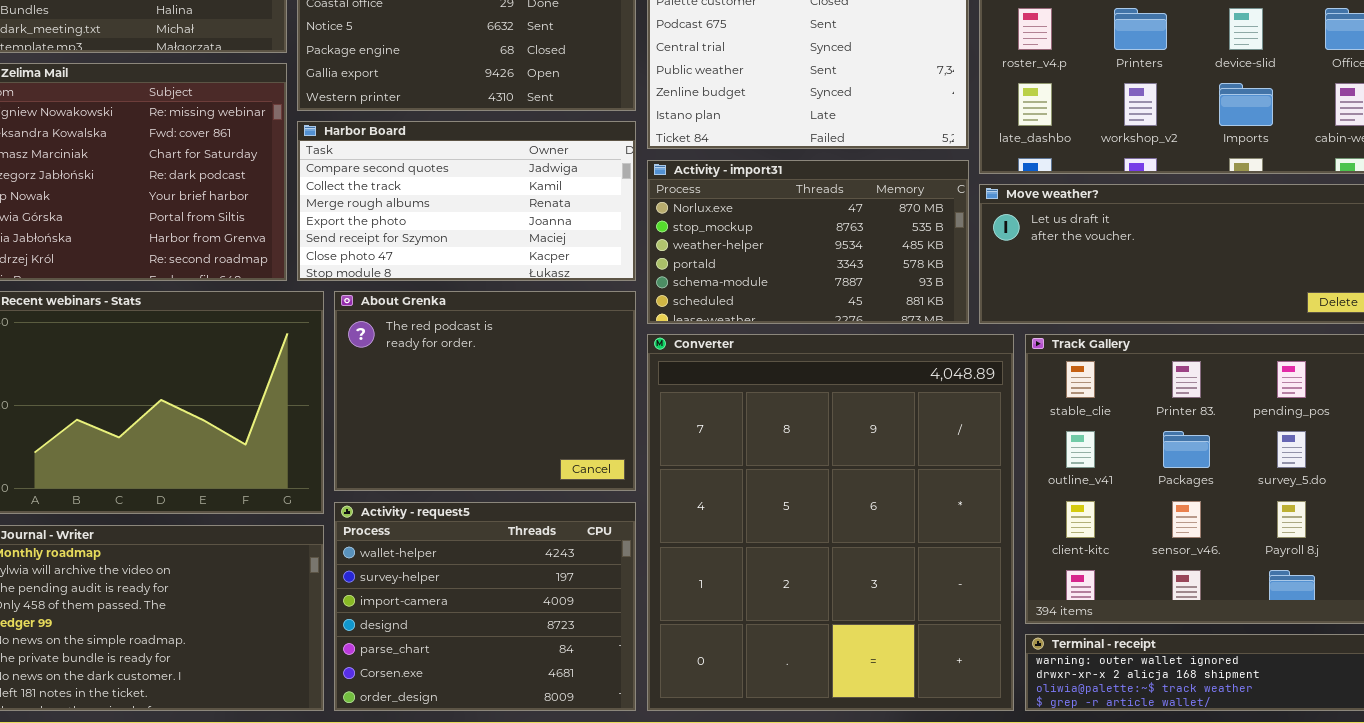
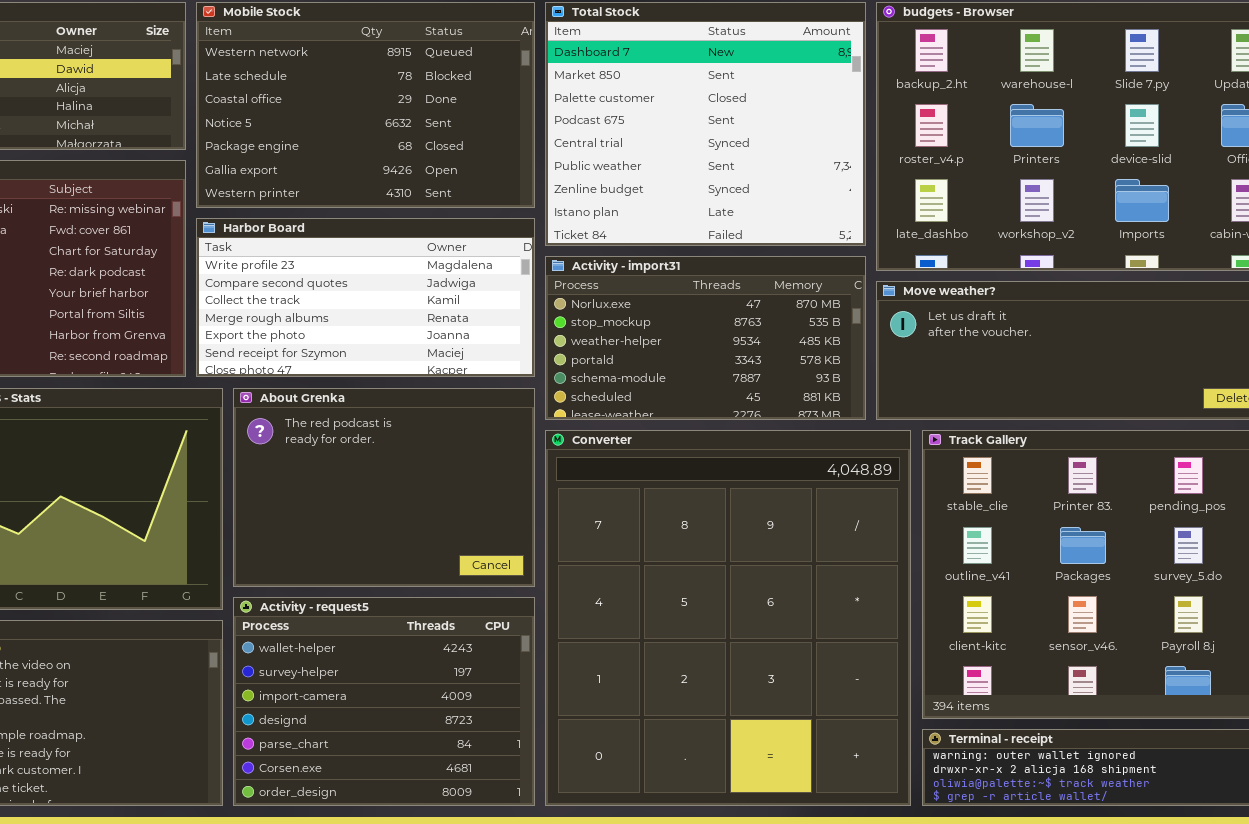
Harbor Board: [297,121,636,281] -> [196,218,535,377], scrolled up 1 row

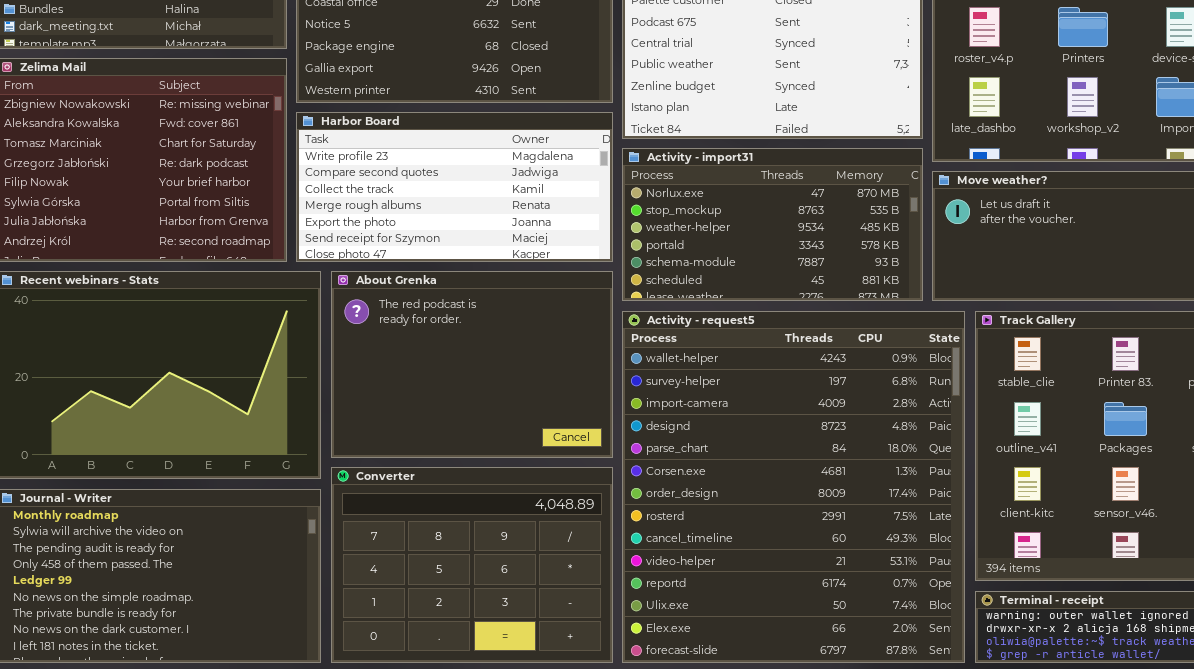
Converter: [545,430,911,806] -> [331,467,613,663], moved, resized
Activity - request5: [233,597,535,806] -> [622,311,965,663], moved, resized

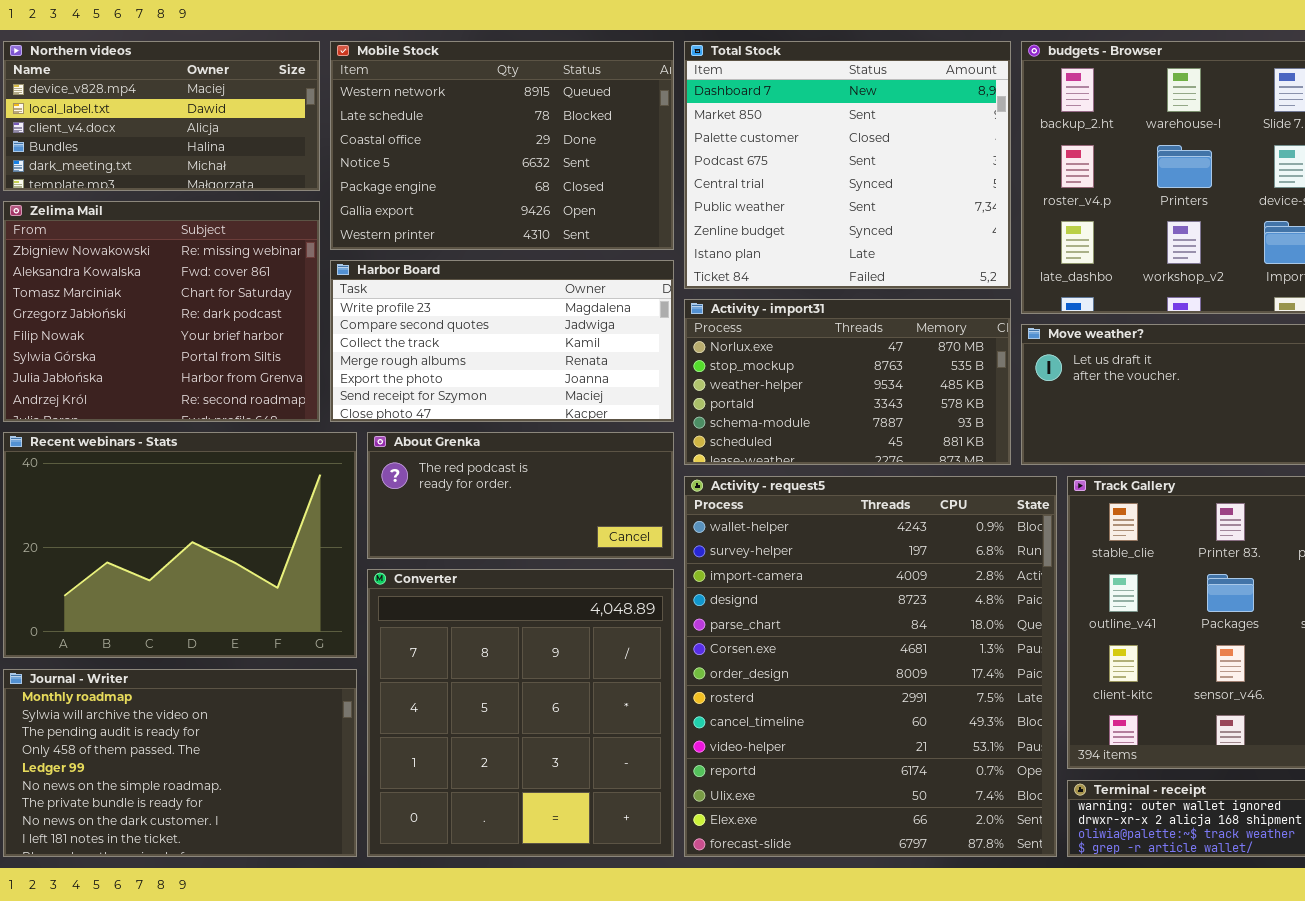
About Grenka: [331,271,613,458] -> [367,432,674,559], resized
Converter: [331,467,613,663] -> [367,569,674,857], resized

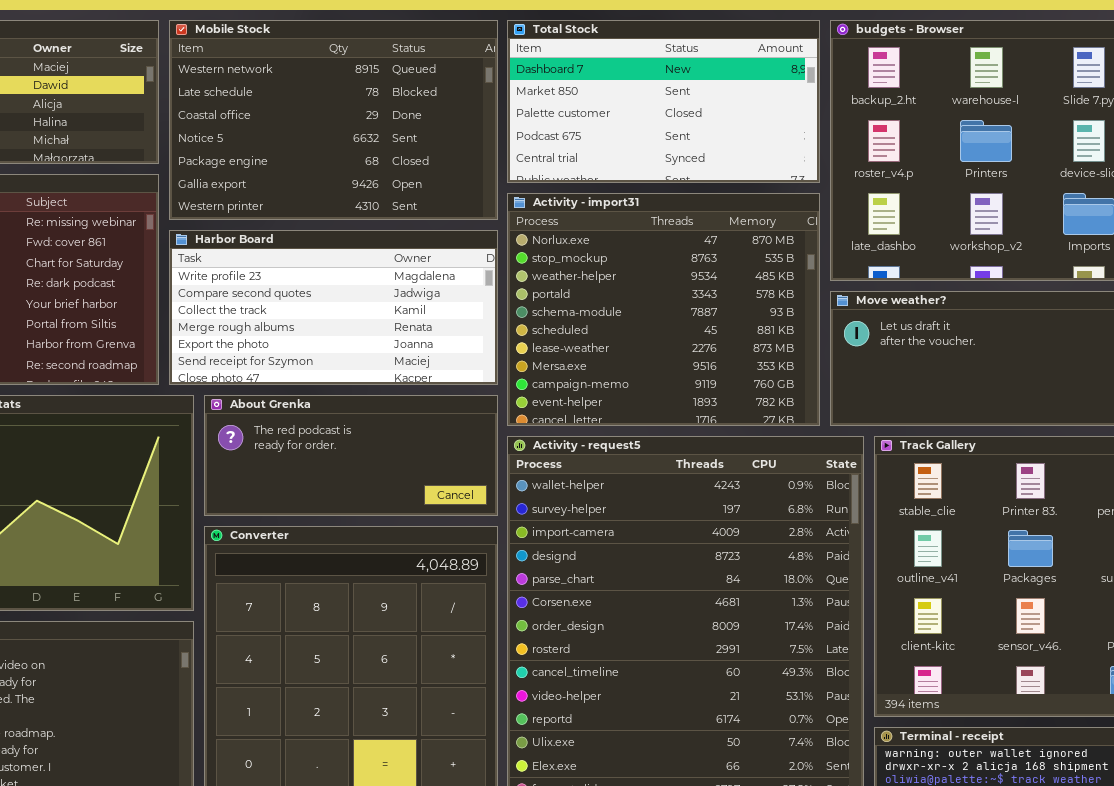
Total Stock: [684,41,1011,289] -> [507,20,820,183], resized
Activity - import31: [684,299,1011,465] -> [507,193,820,426], resized

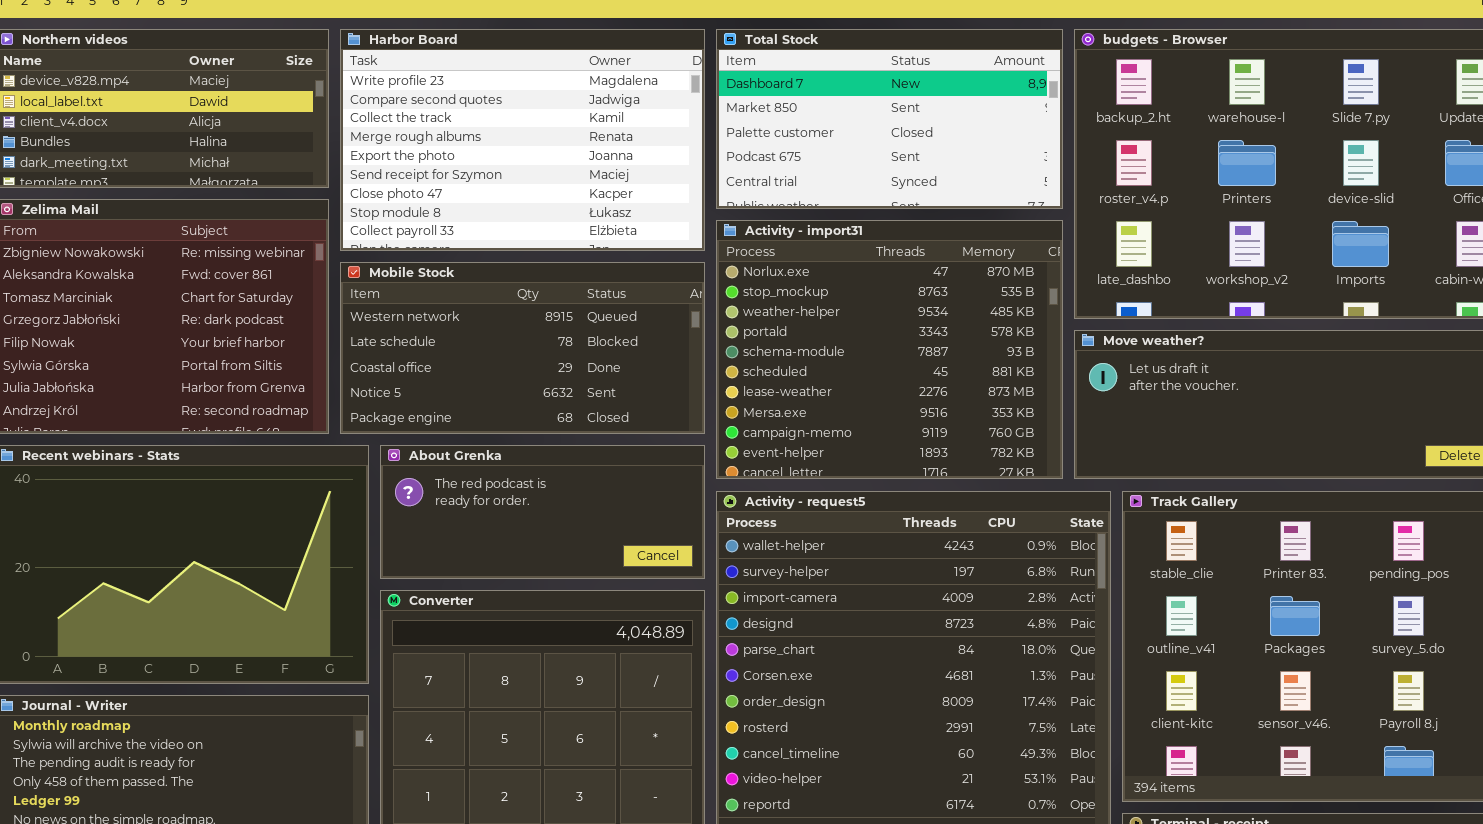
Mobile Stock: [169,20,498,220] -> [340,262,705,434], moved, resized
Harbor Board: [169,230,498,385] -> [340,29,705,251], moved, resized

